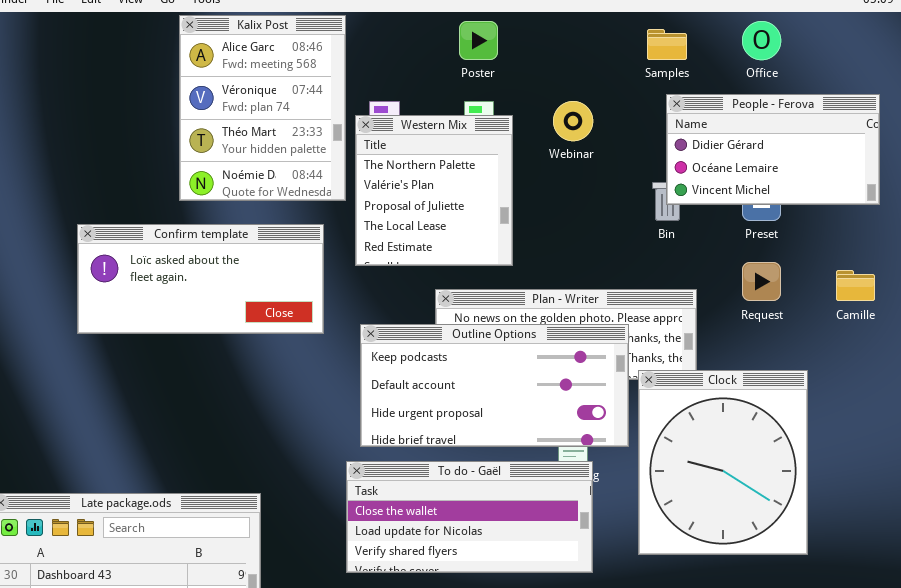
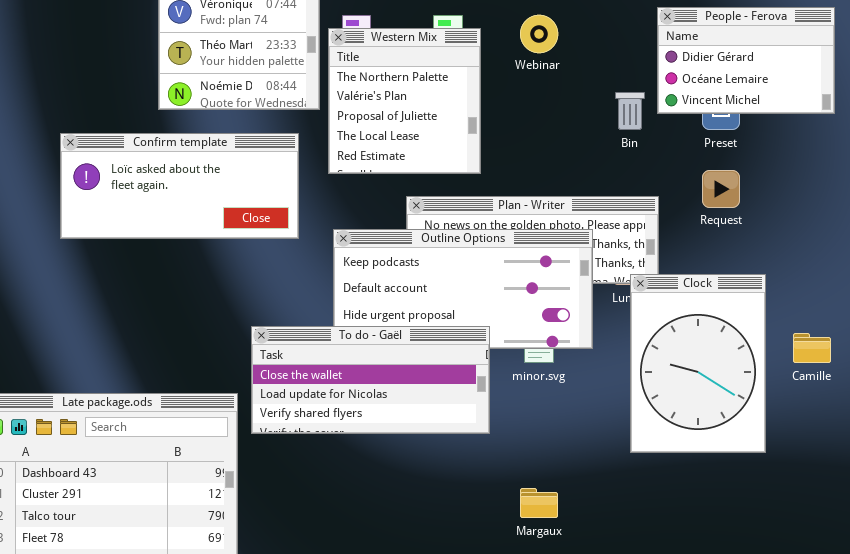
People - Ferova: [666,94,880,205] -> [657,7,835,114], resized
Camille: [836,270,875,301] -> [793,333,831,363], moved
Clock: [638,370,808,555] -> [630,274,766,453], resized
To do - Gaël: [346,461,593,573] -> [251,326,490,434], moved

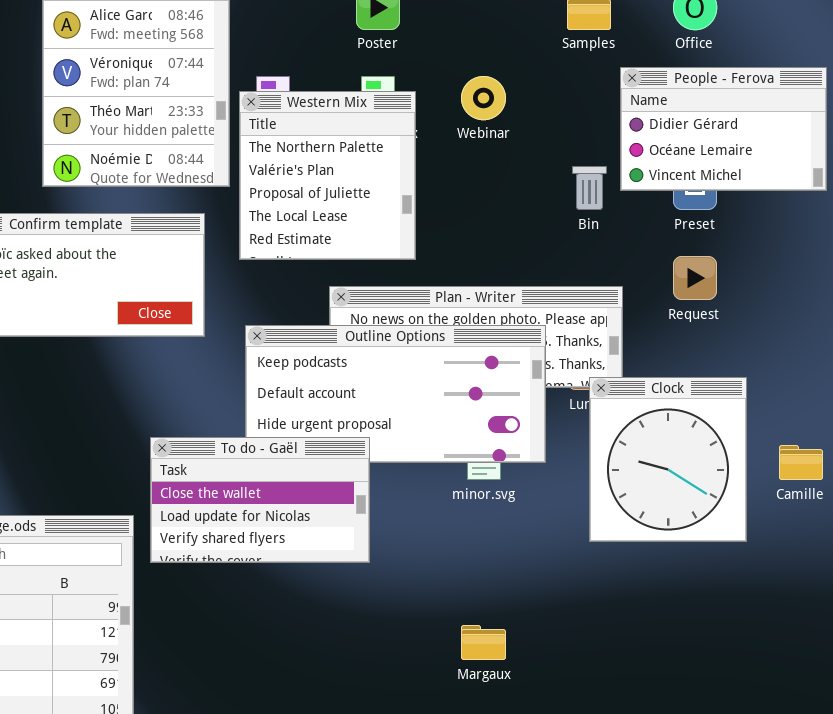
Clock: [630,274,766,453] -> [589,377,747,542], resized
To do - Gaël: [251,326,490,434] -> [150,437,370,563], resized

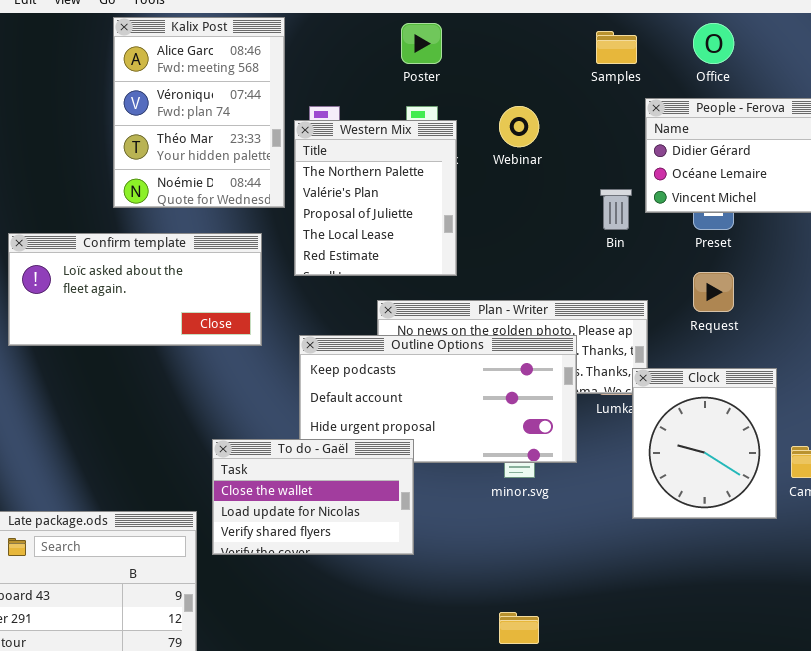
Clock: [589,377,747,542] -> [632,368,777,519], moved

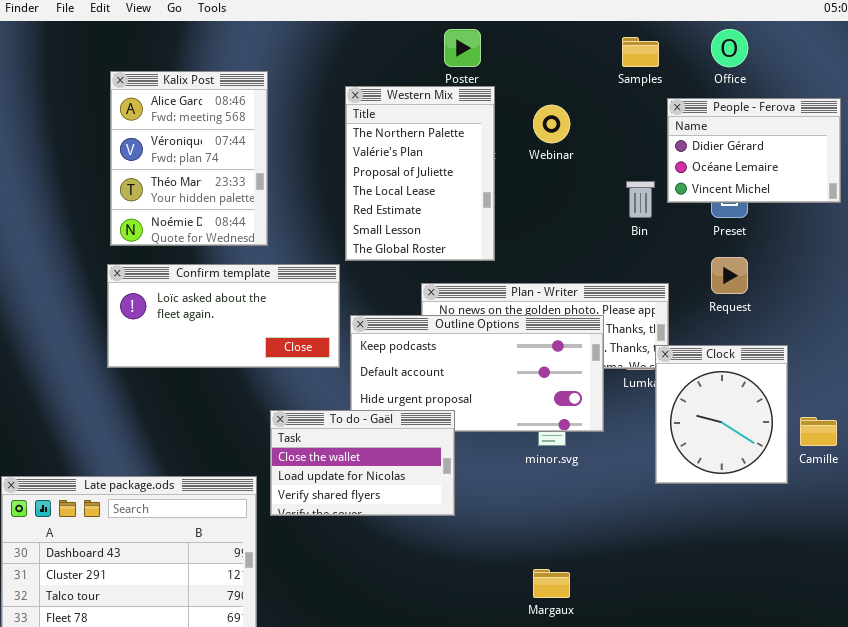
Kalix Post: [113,17,285,208] -> [110,71,268,246], moved
Western Mix: [294,120,457,276] -> [345,86,495,261], resized
Confirm template: [8,233,262,346] -> [107,264,340,368], moved

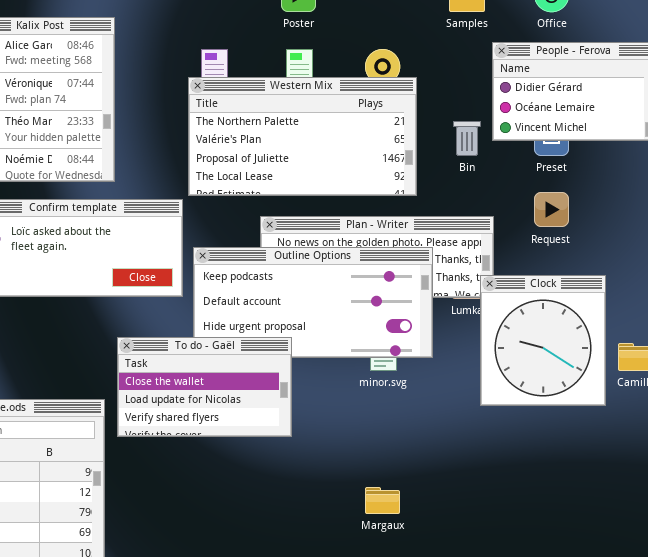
Western Mix: [345,86,495,261] -> [188,77,417,196], resized

